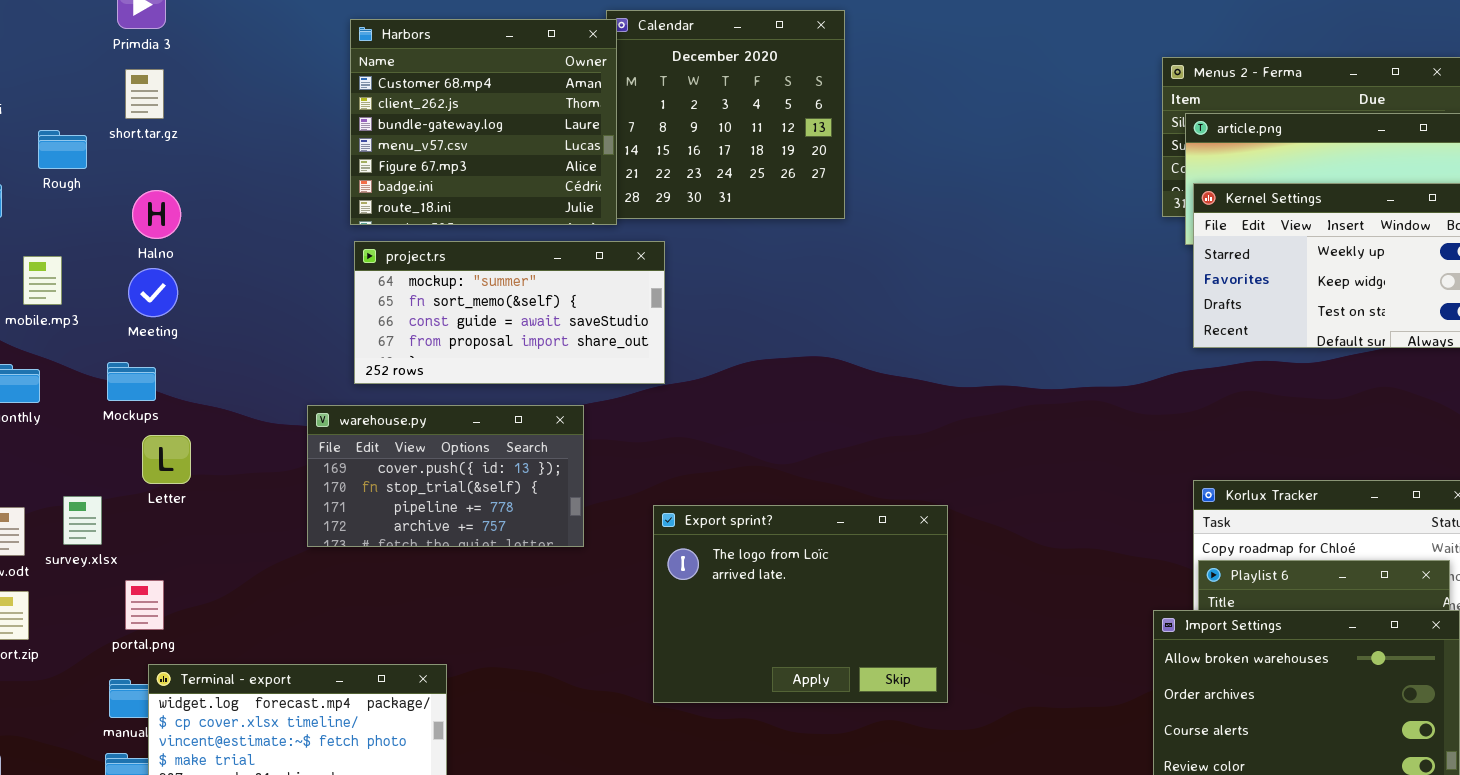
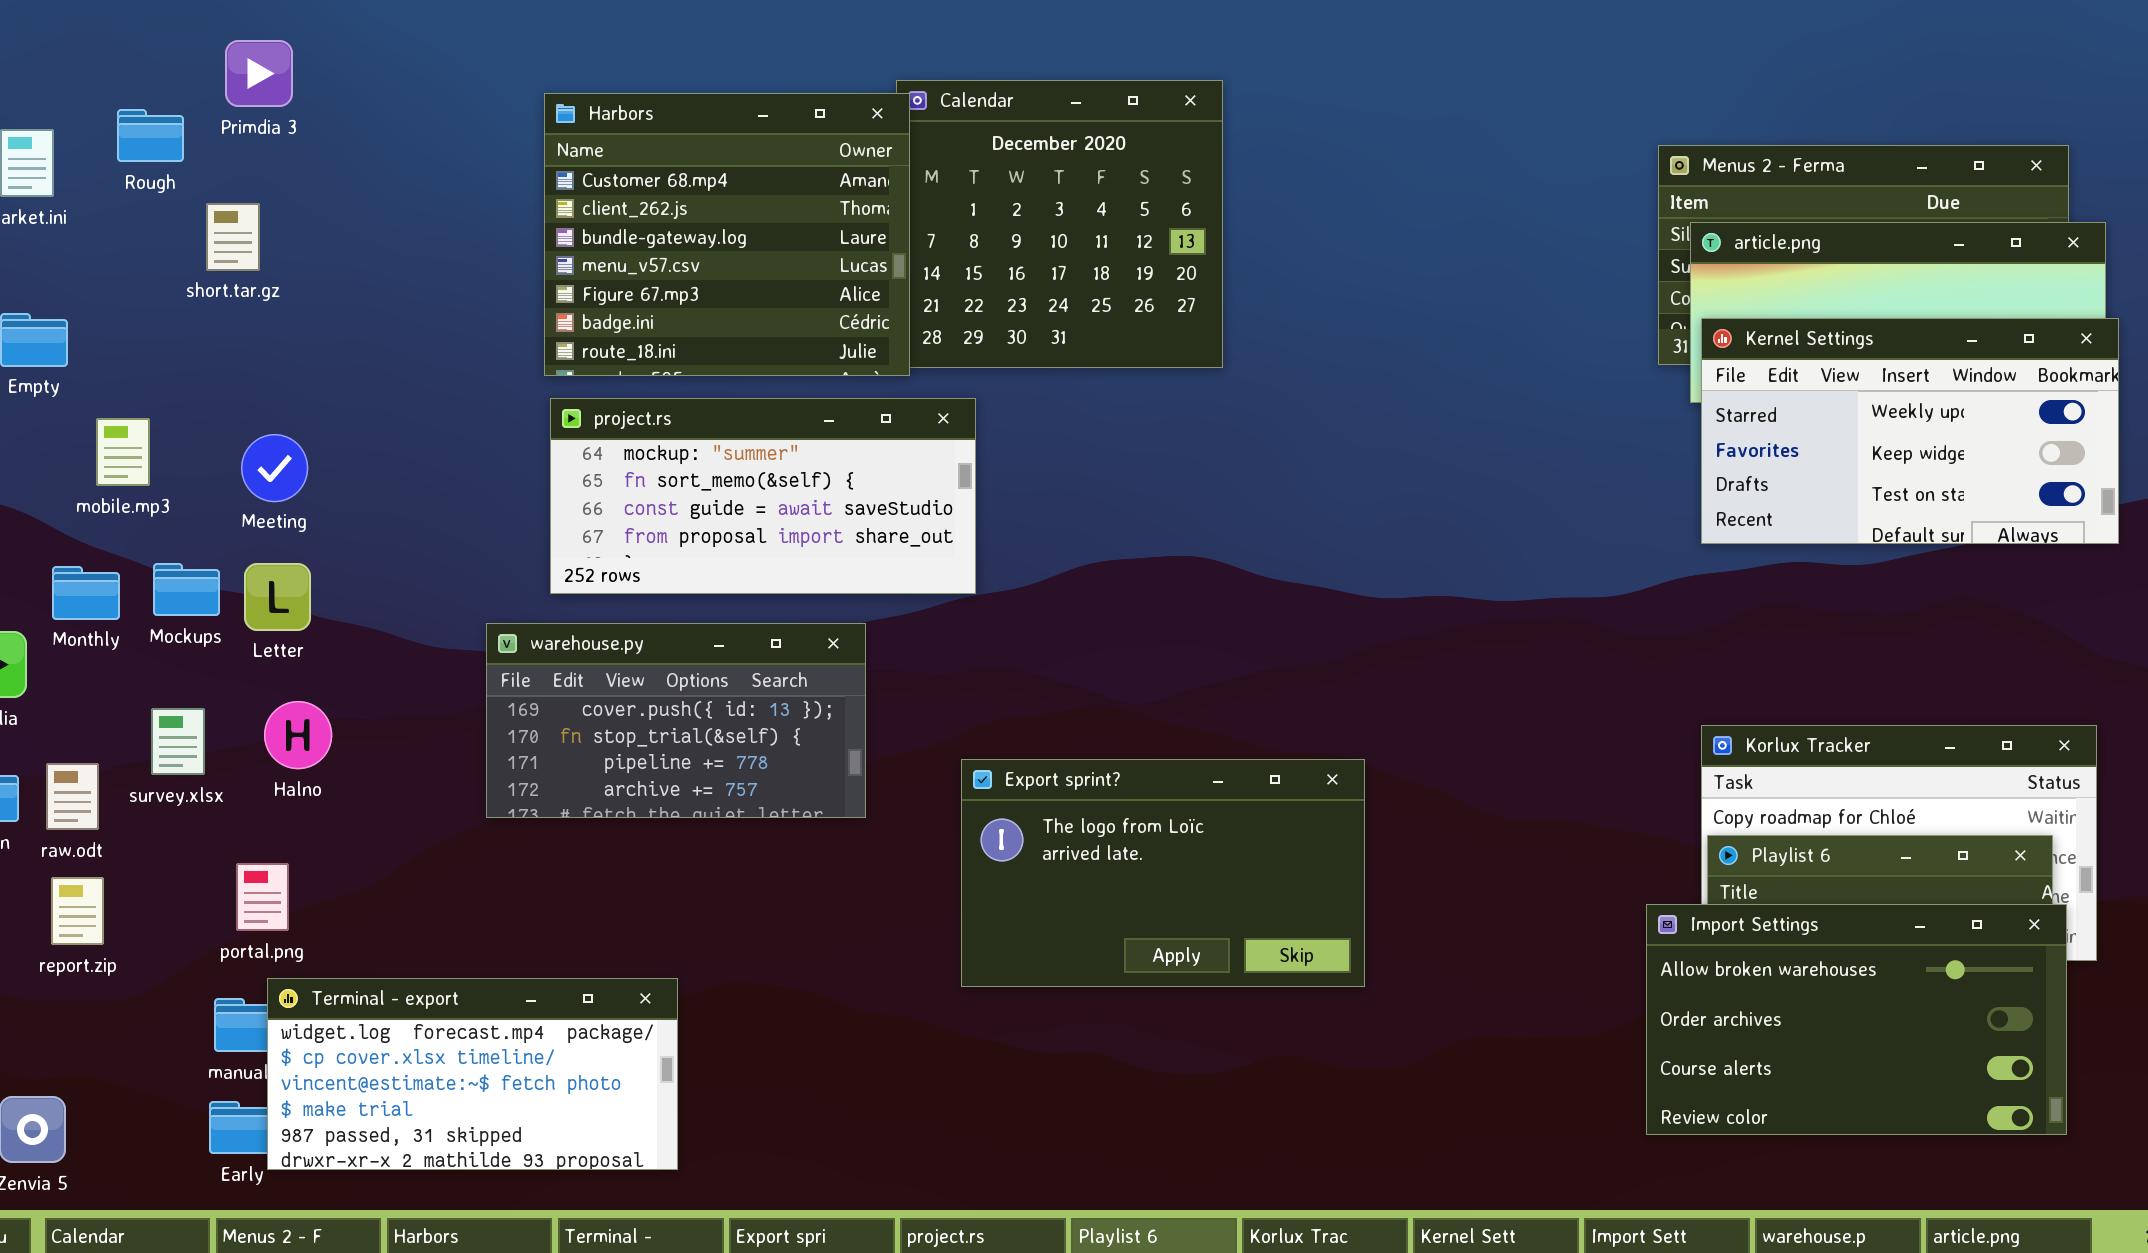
short.tar.gz: [125,69,164,119] -> [206,203,260,271], moved
Rough: [38,130,87,169] -> [117,109,184,162], moved
Halno: [132,190,181,239] -> [264,701,332,769], moved
Mockups: [107,362,156,401] -> [153,563,220,616], moved
Letter: [142,435,191,484] -> [244,563,311,631], moved
survey.xlsx: [63,496,102,545] -> [151,708,205,775], moved
Export sprint?: [653,505,948,703] -> [961,759,1365,987], resized

